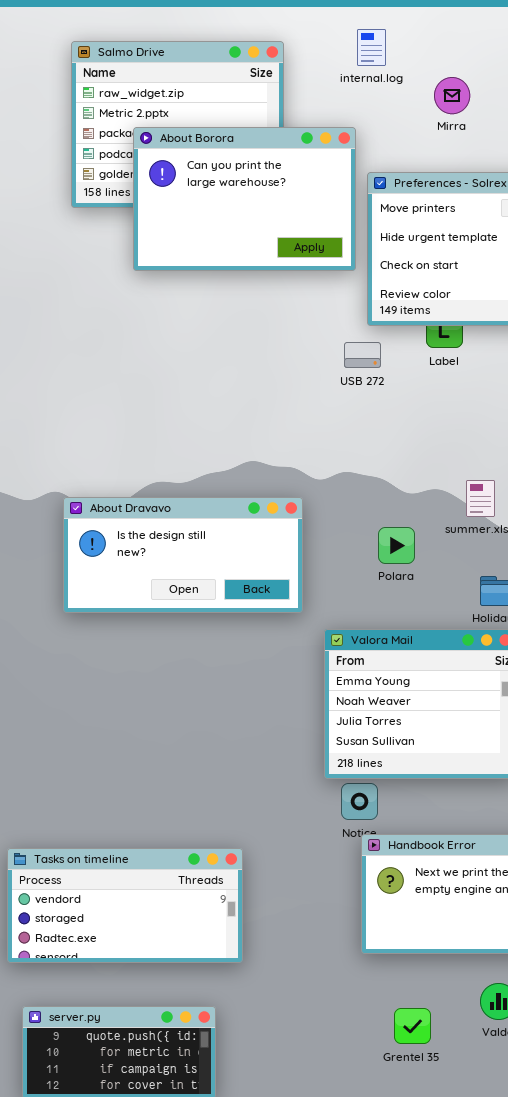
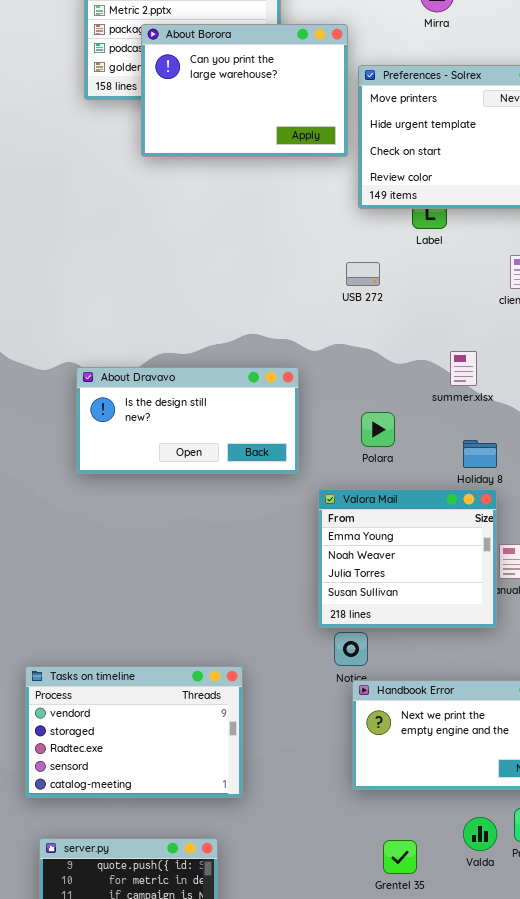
USB 272: [344,342,381,368] -> [346,262,380,286], moved
Polara: [378,527,415,564] -> [361,412,395,447], moved
Tasks on timeline: [7,848,243,963] -> [25,666,243,798], resized

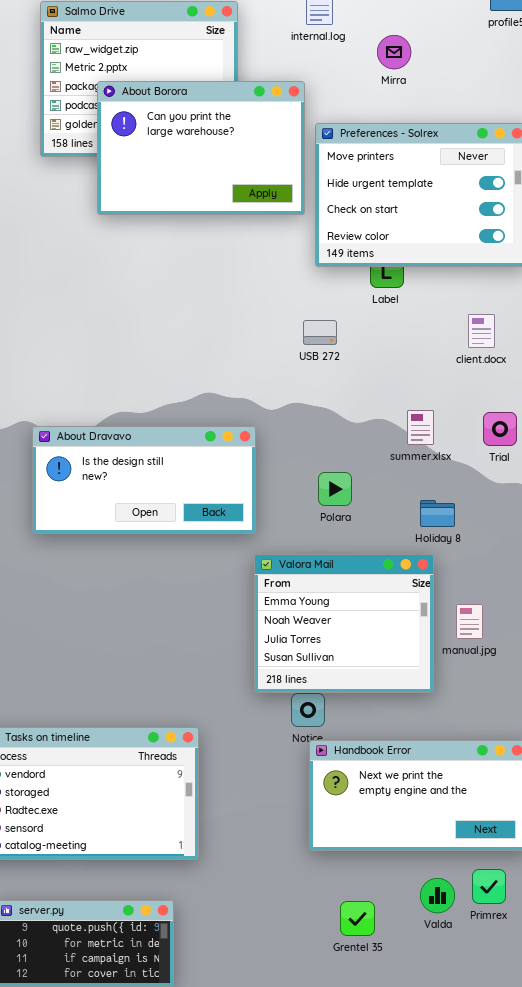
Valora Mail: [318,489,497,628] -> [254,554,434,693], moved

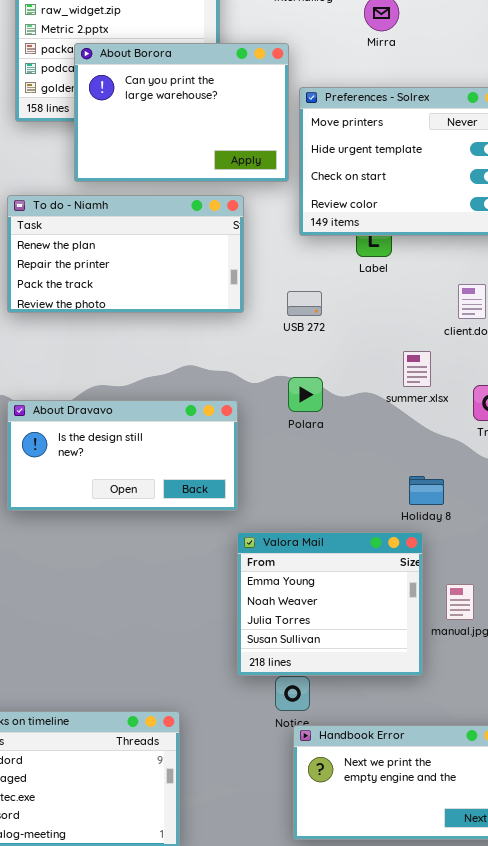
To do - Niamh: none -> [7,195,244,313], opened
summer.xlsx: [407,410,434,445] -> [403,351,431,387], moved
Polara: [318,472,352,506] -> [288,377,323,412], moved

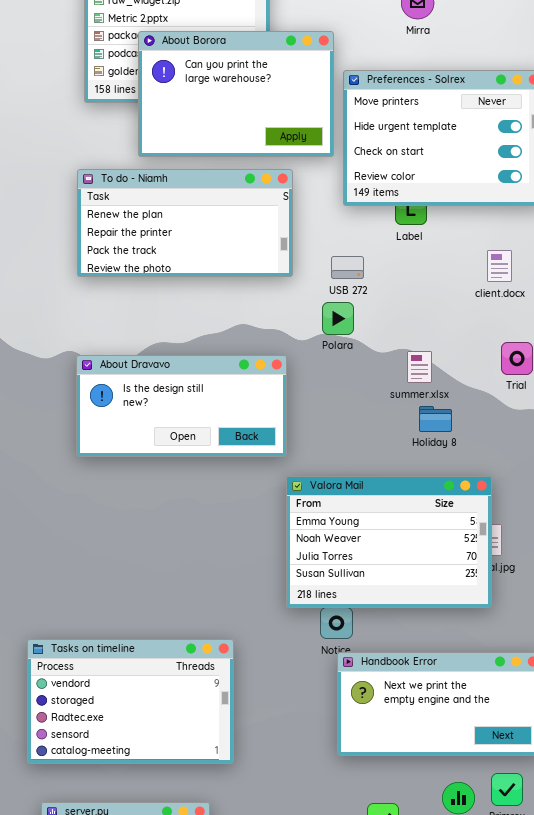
summer.xlsx: [403,351,431,387] -> [407,351,432,383], moved
Polara: [288,377,323,412] -> [322,302,354,335], moved
Holiday 8: [409,476,444,505] -> [419,406,452,432], moved
Valora Mail: [237,532,423,676] -> [286,476,492,608], resized

